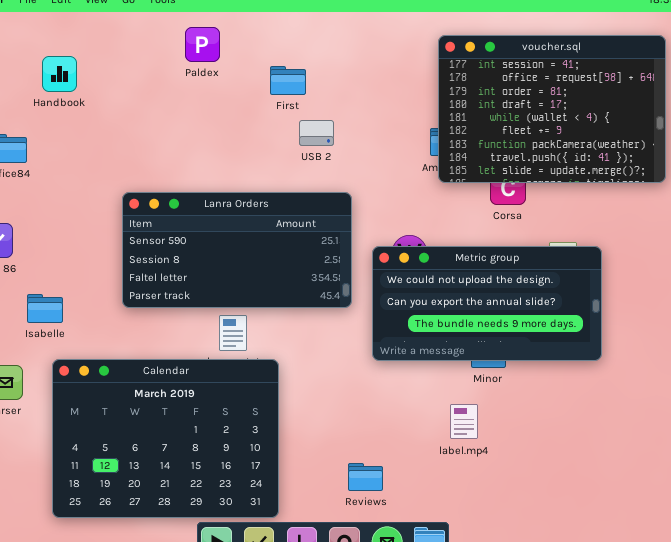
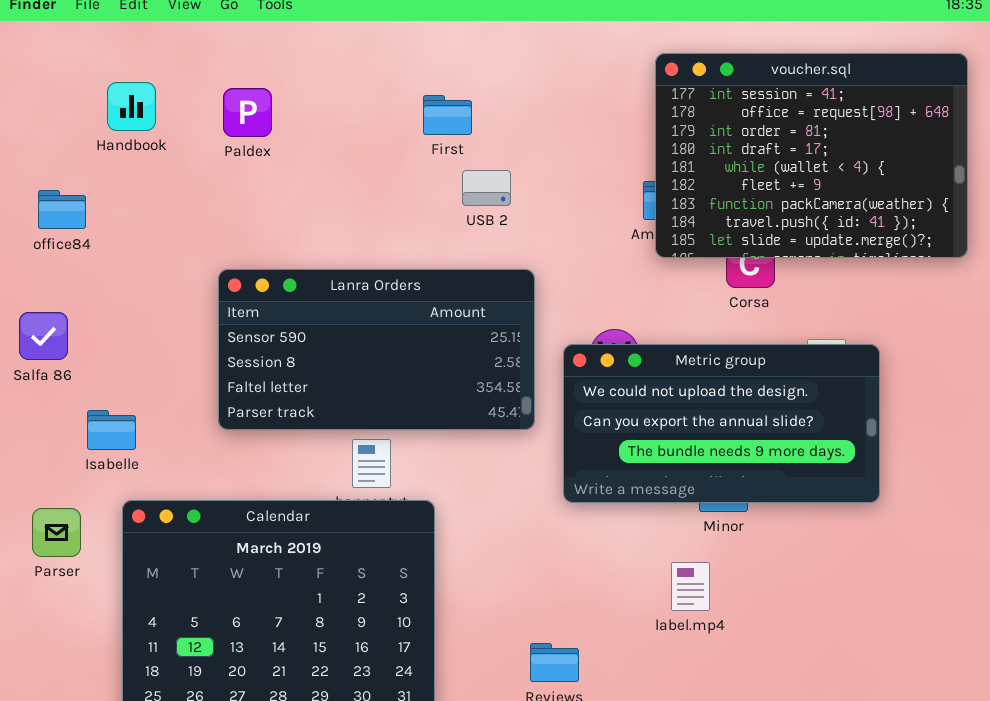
Paldex: [185,27,220,62] -> [223,88,272,137], moved

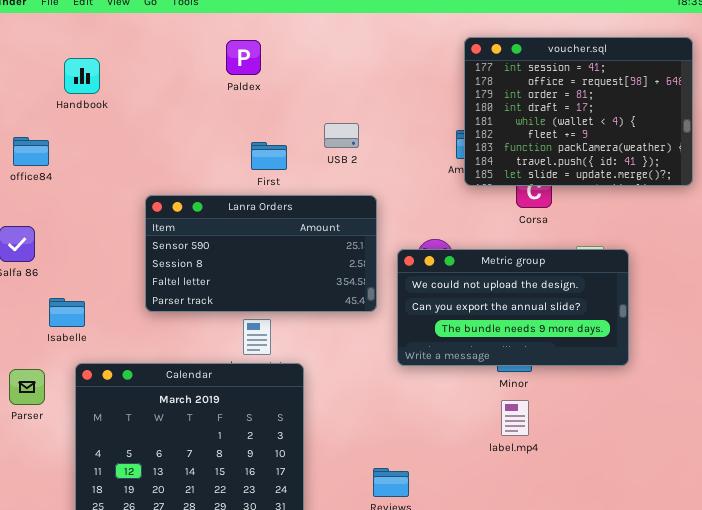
Paldex: [223,88,272,137] -> [226,40,261,75], moved
First: [423,95,472,135] -> [251,142,287,170], moved
label.mp4: [671,562,710,611] -> [501,400,529,436], moved

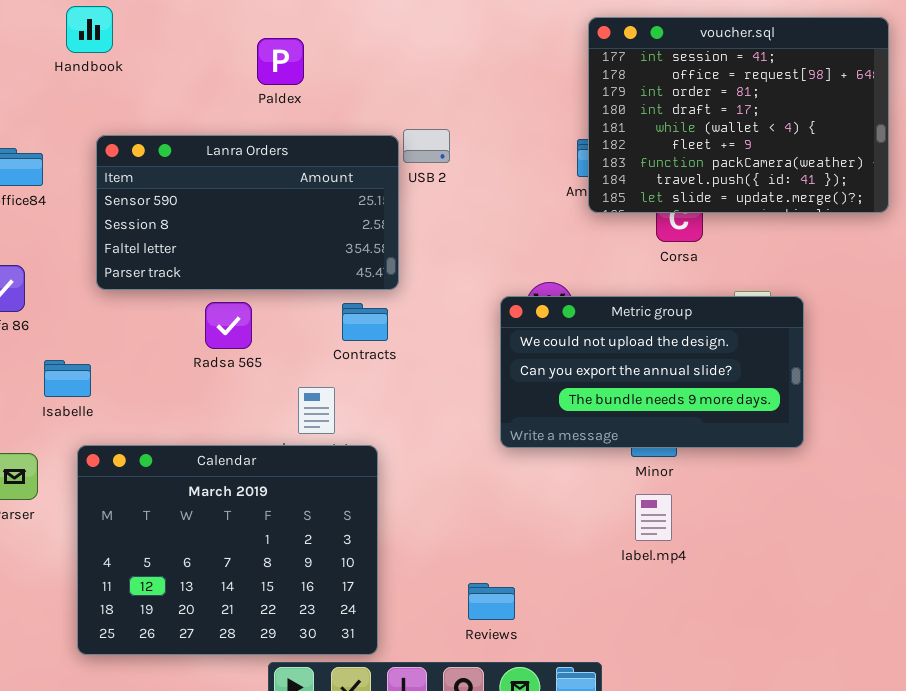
Paldex: [226,40,261,75] -> [257,38,304,85], moved
Handbook: [64,58,100,94] -> [66,6,113,53], moved
Lanra Orders: [145,195,377,312] -> [96,135,399,290], moved

